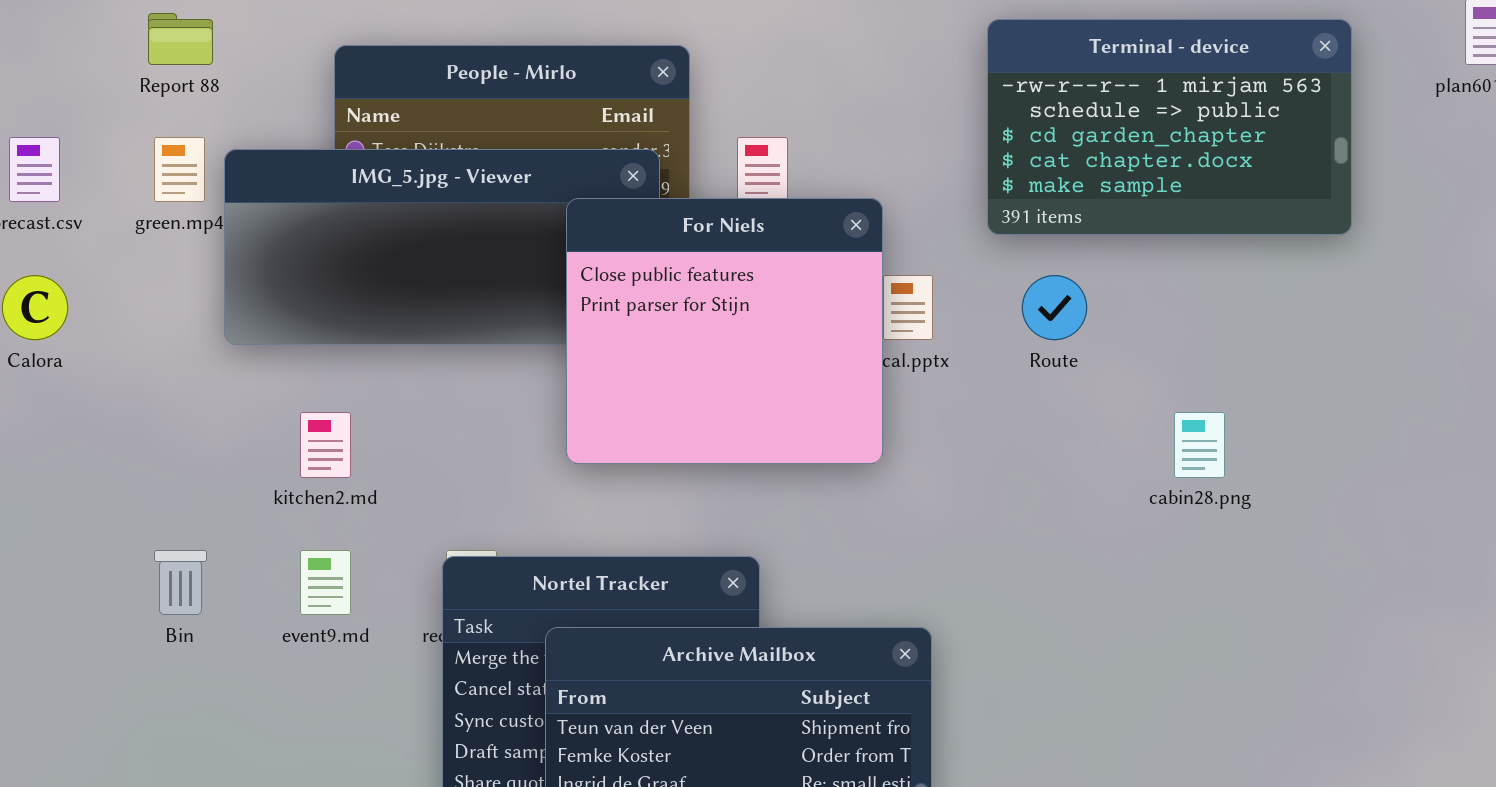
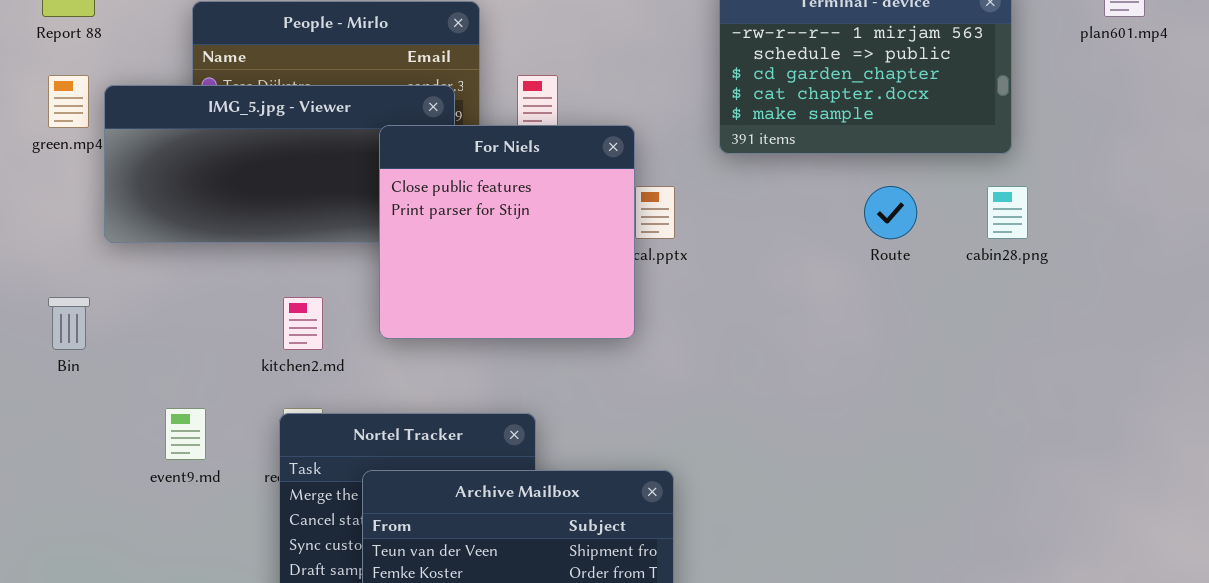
Route: [1022,275,1087,340] -> [864,186,917,239], moved
kitchen2.md: [300,412,351,478] -> [283,297,323,350], moved
cabin28.png: [1174,412,1225,478] -> [987,186,1028,239], moved
Bin: [154,550,207,615] -> [48,297,90,350], moved

